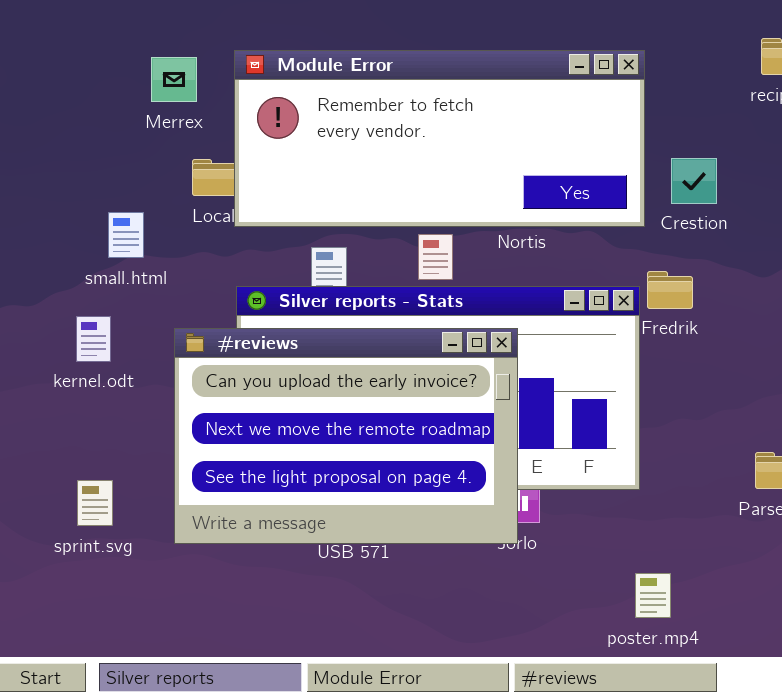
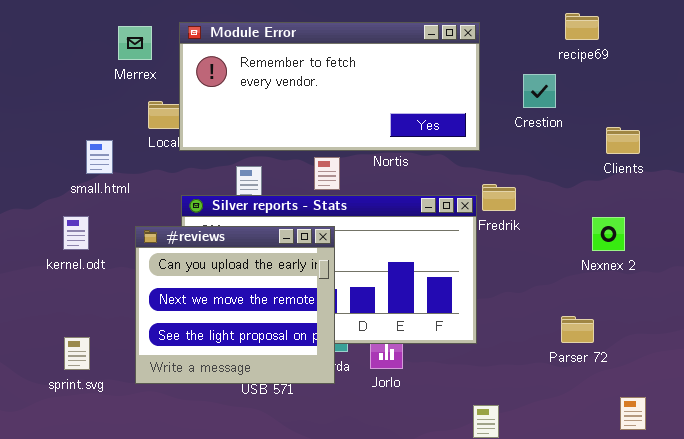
Crestion: [671,158,717,204] -> [523,74,556,108], moved
#reviews: [174,328,518,544] -> [135,226,335,384], resized

